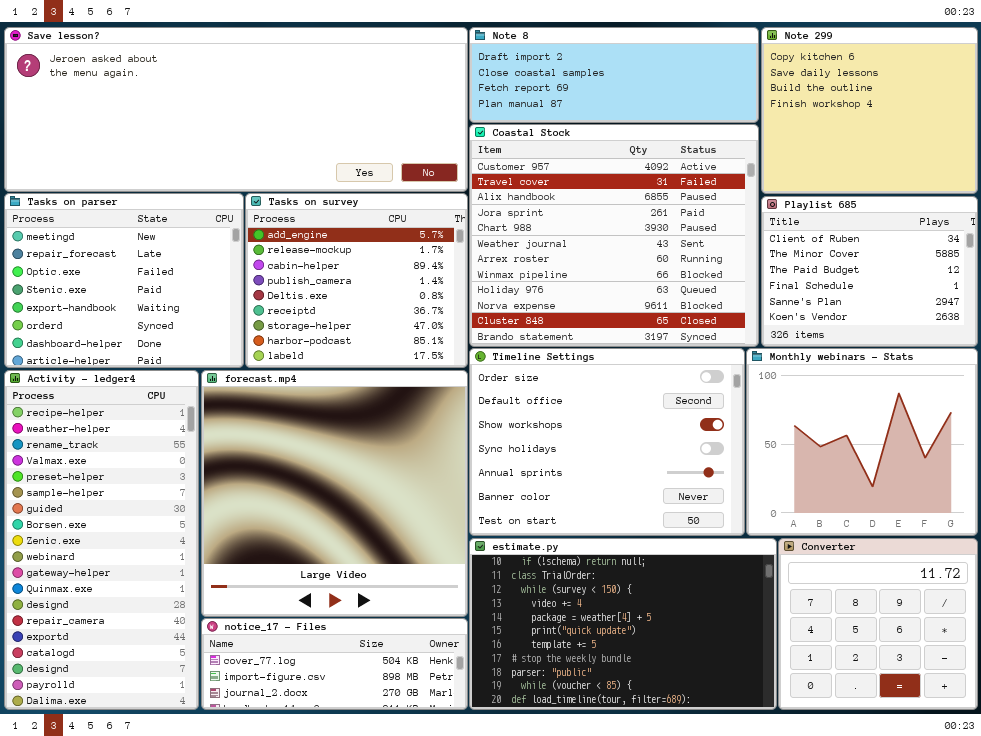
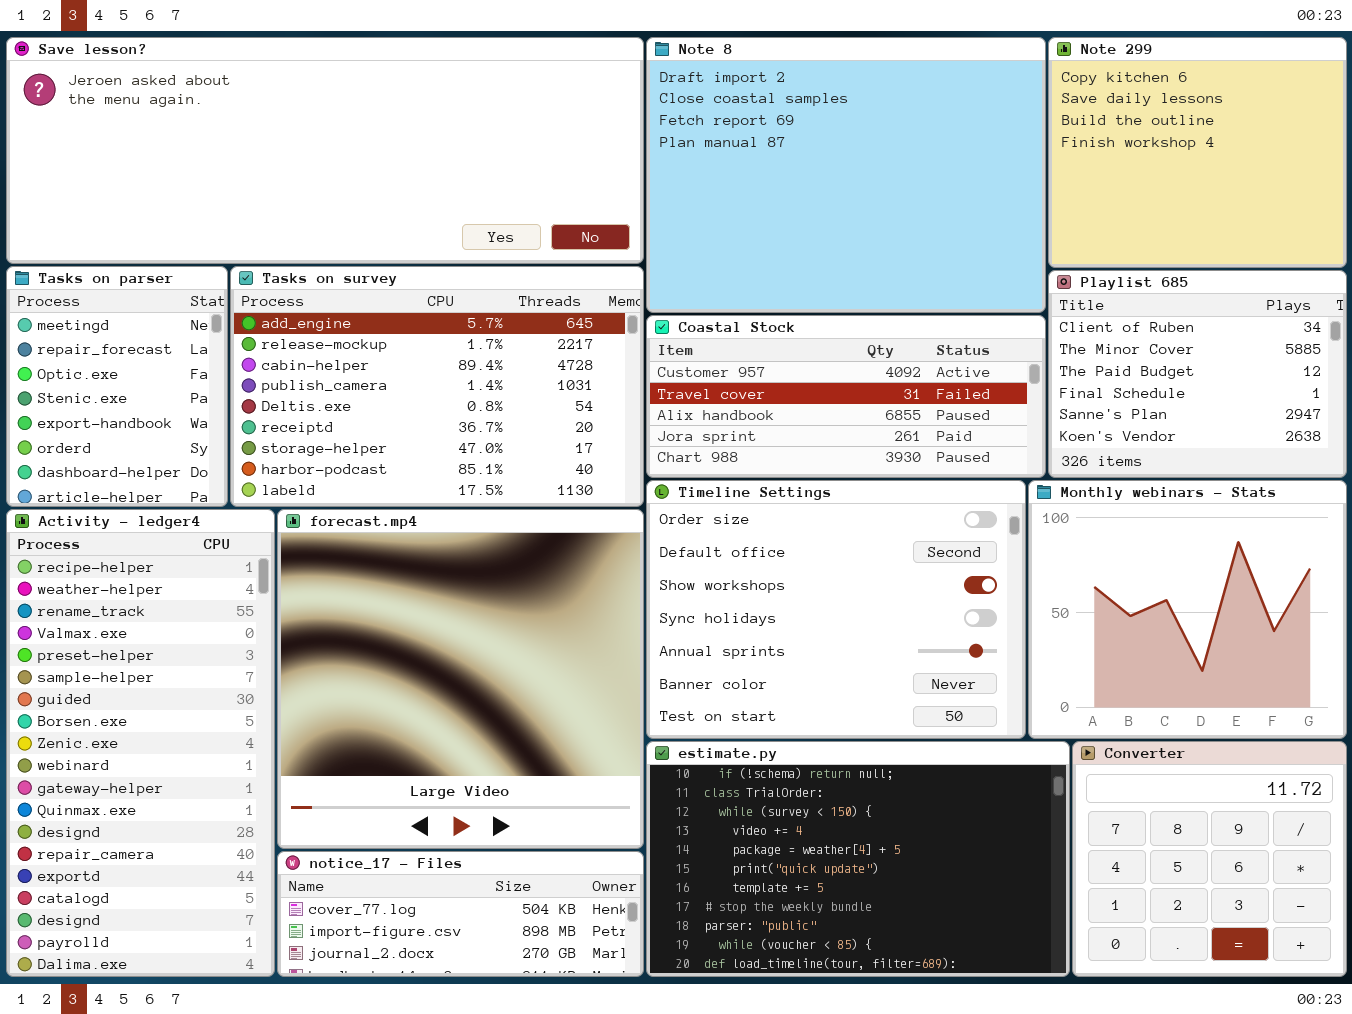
Note 8: [469,27,759,123] -> [646,37,1046,313], resized
Coastal Stock: [469,124,759,347] -> [646,315,1046,478], resized
Tasks on parser: [4,193,244,368] -> [6,266,228,507], resized
Tasks on survey: [245,193,468,368] -> [230,266,644,507], resized

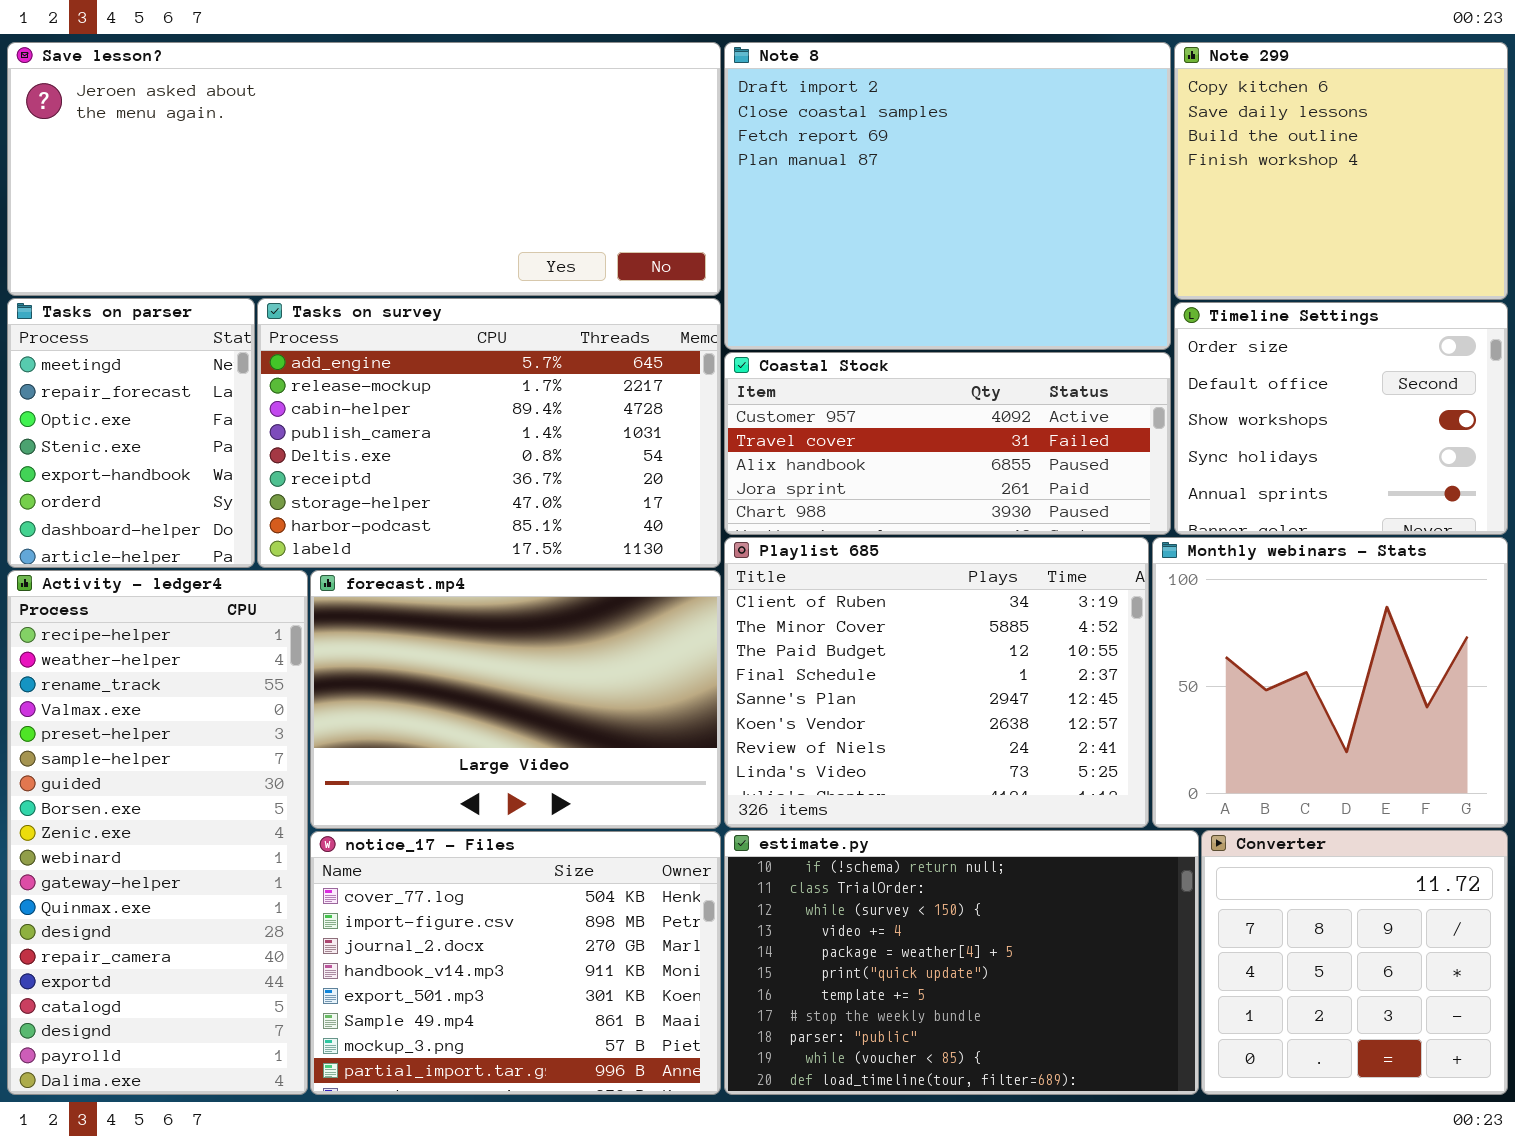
Playlist 685: [1048,270,1347,478] -> [724,537,1149,828], moved, resized
Timeline Settings: [646,480,1026,739] -> [1174,302,1508,535], moved, resized
forecast.mp4: [277,509,644,849] -> [310,570,721,829], resized
notice_17 - Files: [277,851,644,977] -> [310,831,721,1095], resized

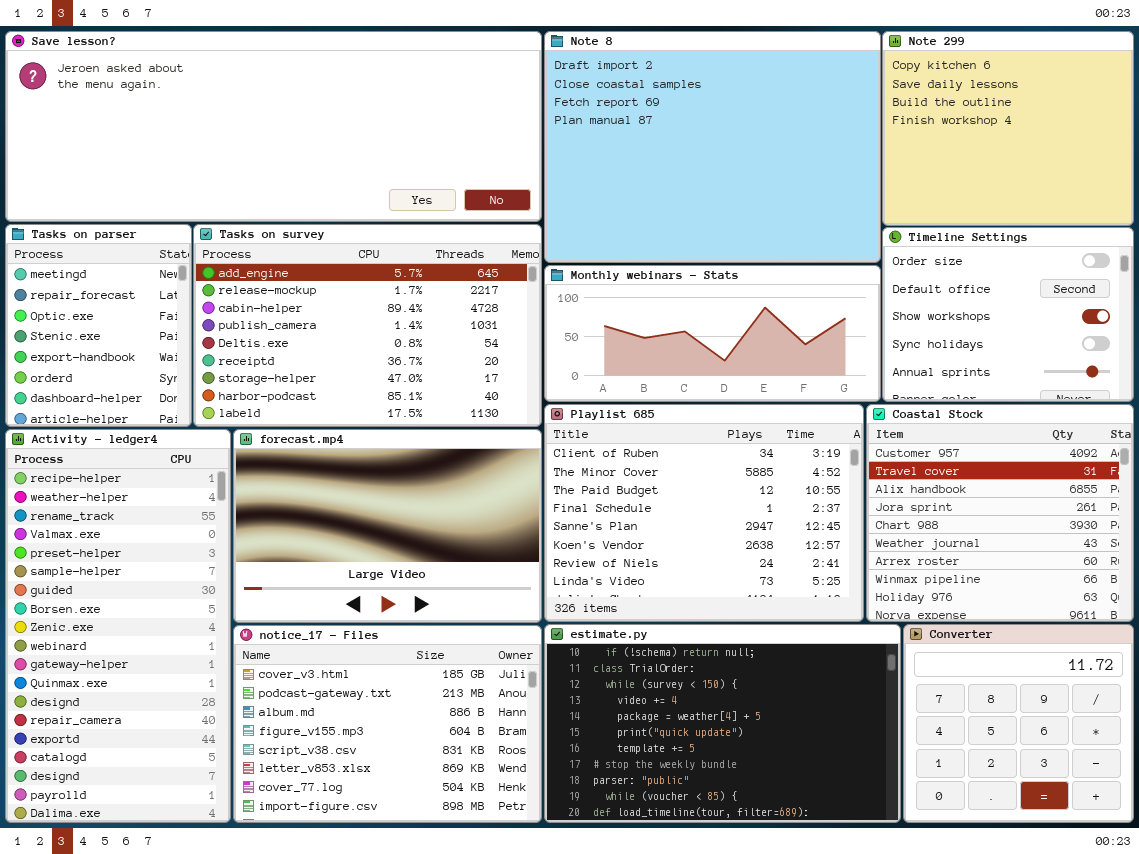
Coastal Stock: [724,352,1171,535] -> [866,404,1134,622], moved, resized
Monthly webinars - Stats: [1152,537,1508,828] -> [544,265,881,402], moved, resized
notice_17 - Files: [310,831,721,1095] -> [233,625,542,823], scrolled up 6 rows

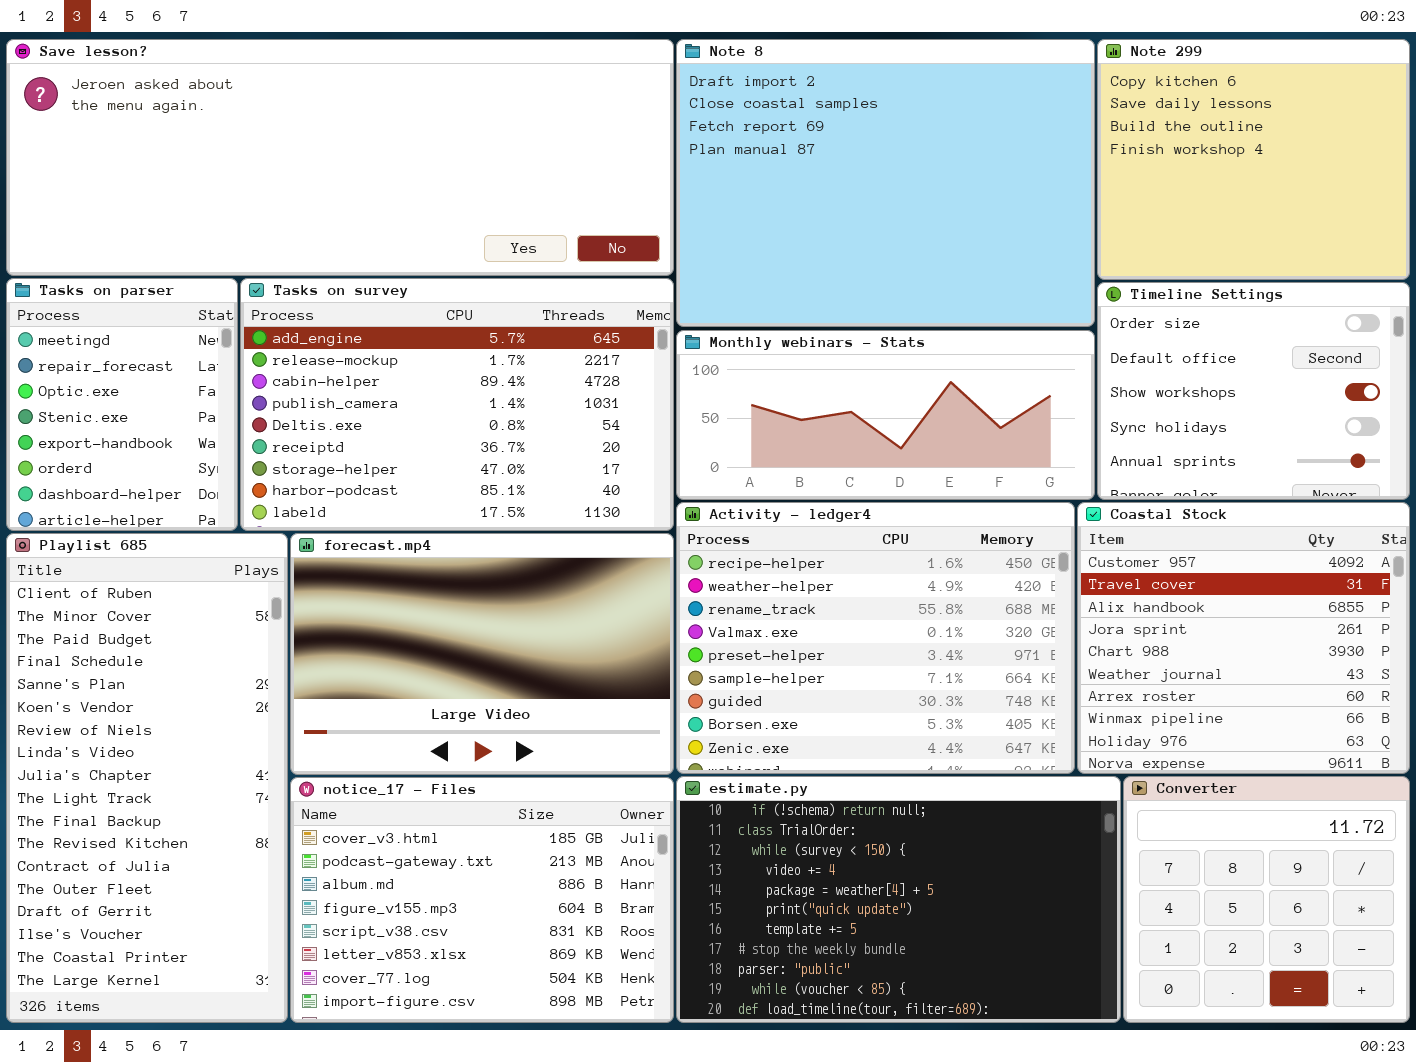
Playlist 685: [544,404,864,622] -> [6,533,288,1023], moved, resized
Activity - ledger4: [5,429,231,823] -> [676,502,1075,774], moved, resized

